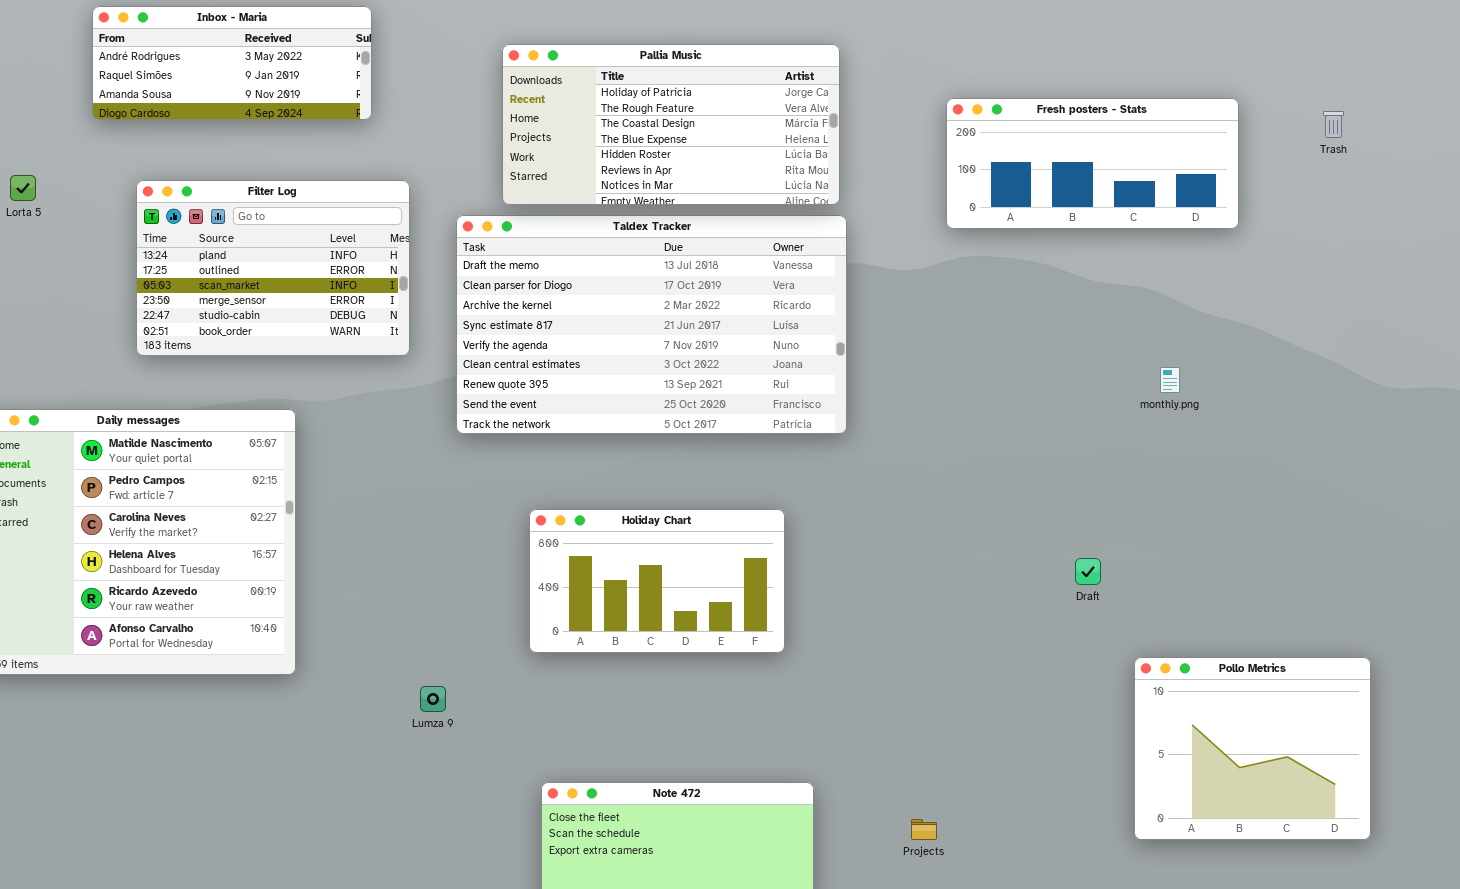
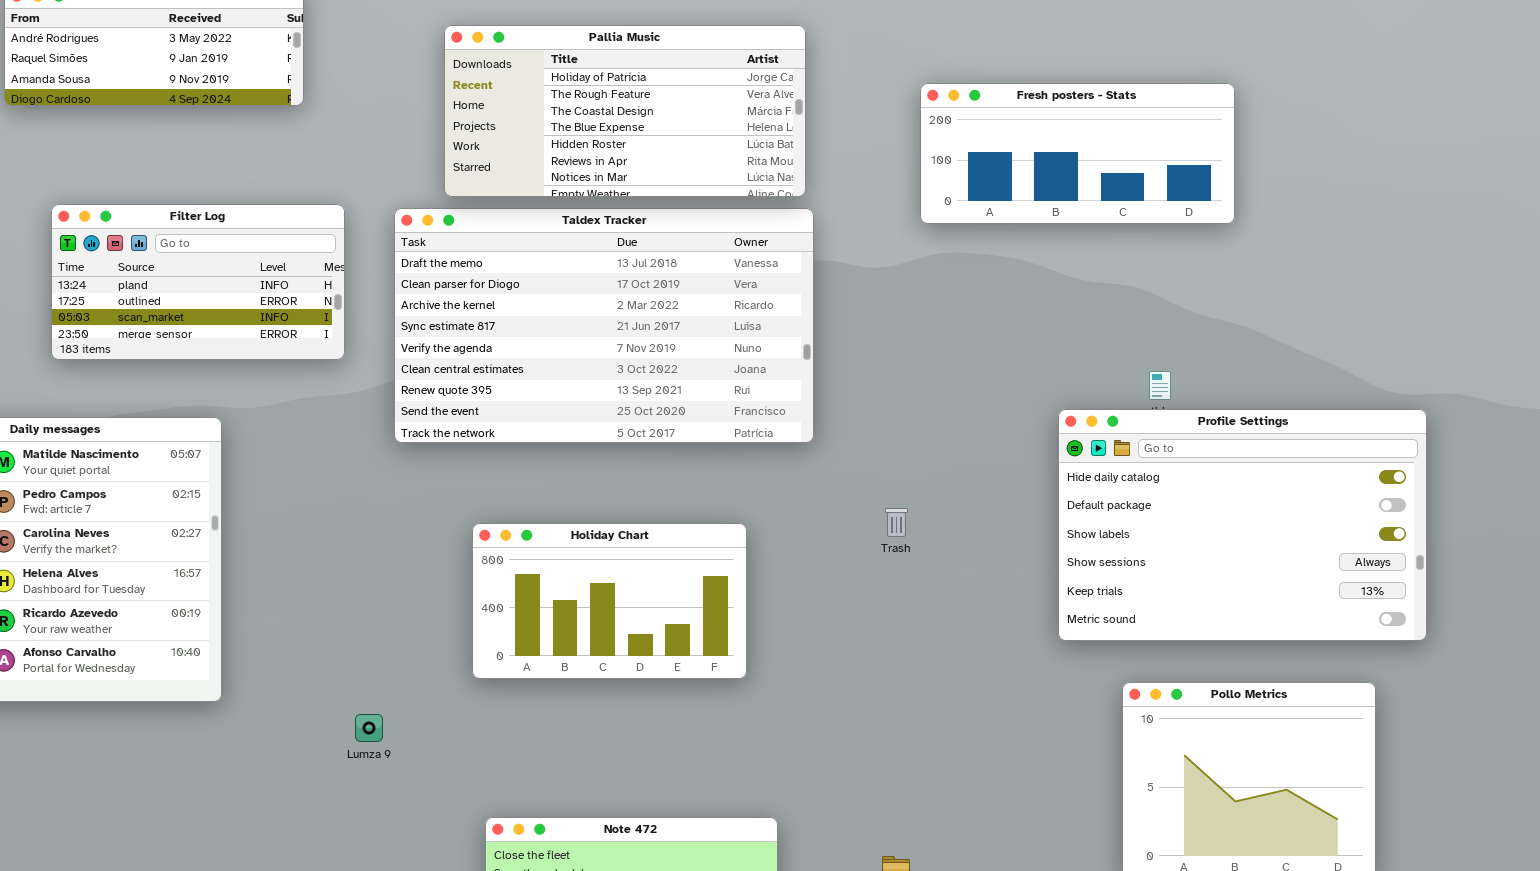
Trash: [1323,111,1344,138] -> [885,508,908,537], moved
Filter Log: [136,180,410,356] -> [51,204,345,360], resized
Profile Settings: none -> [1058,409,1427,641], opened

